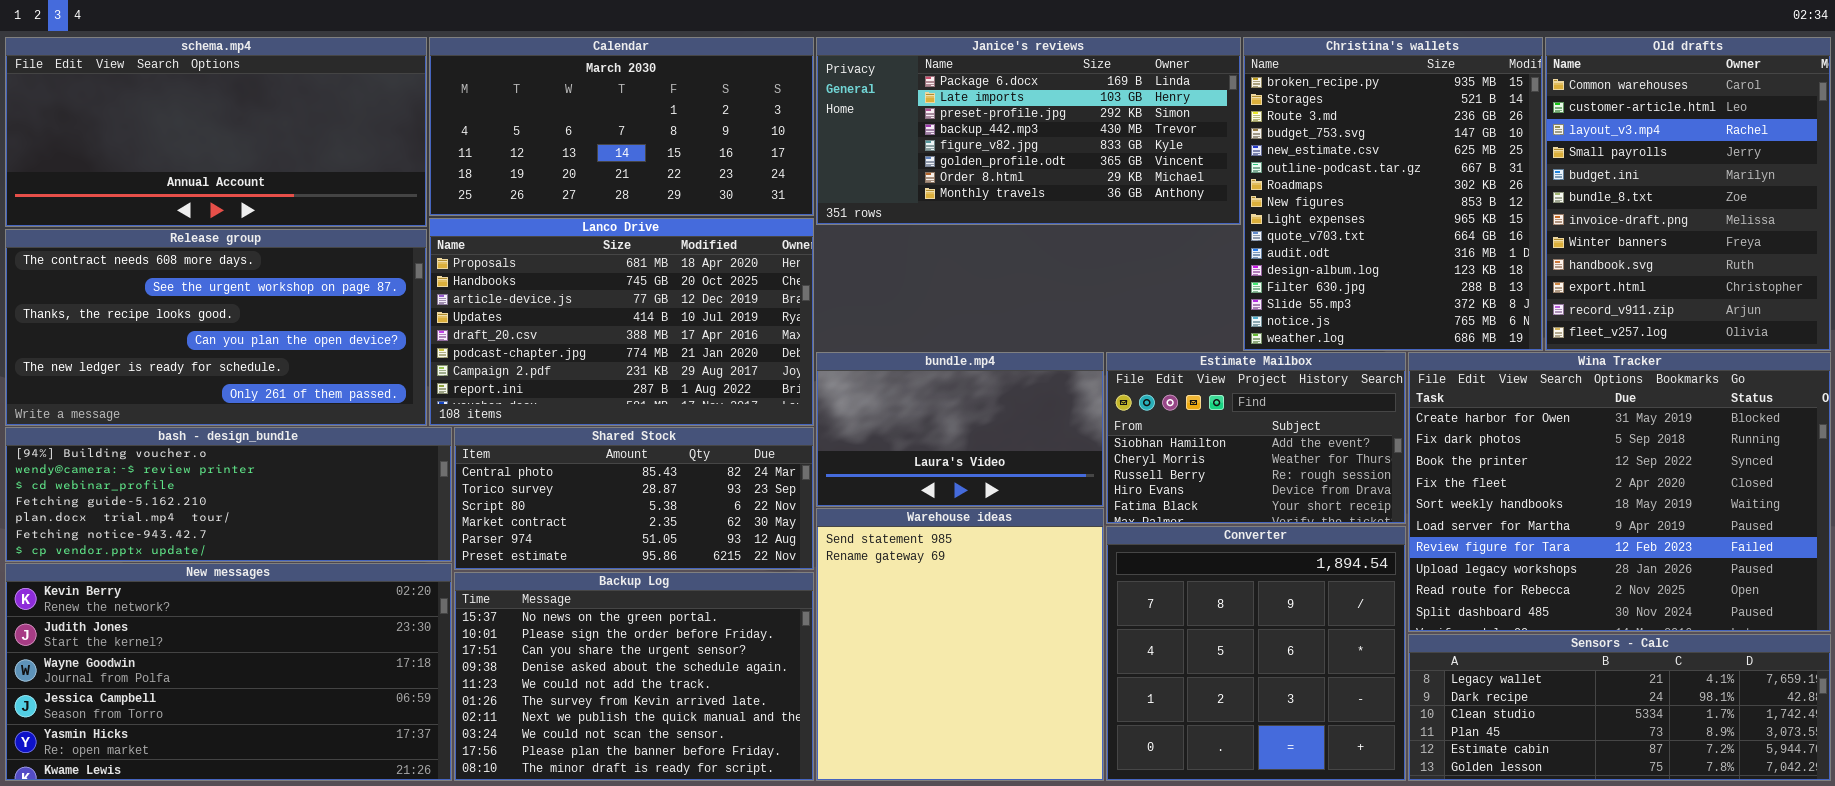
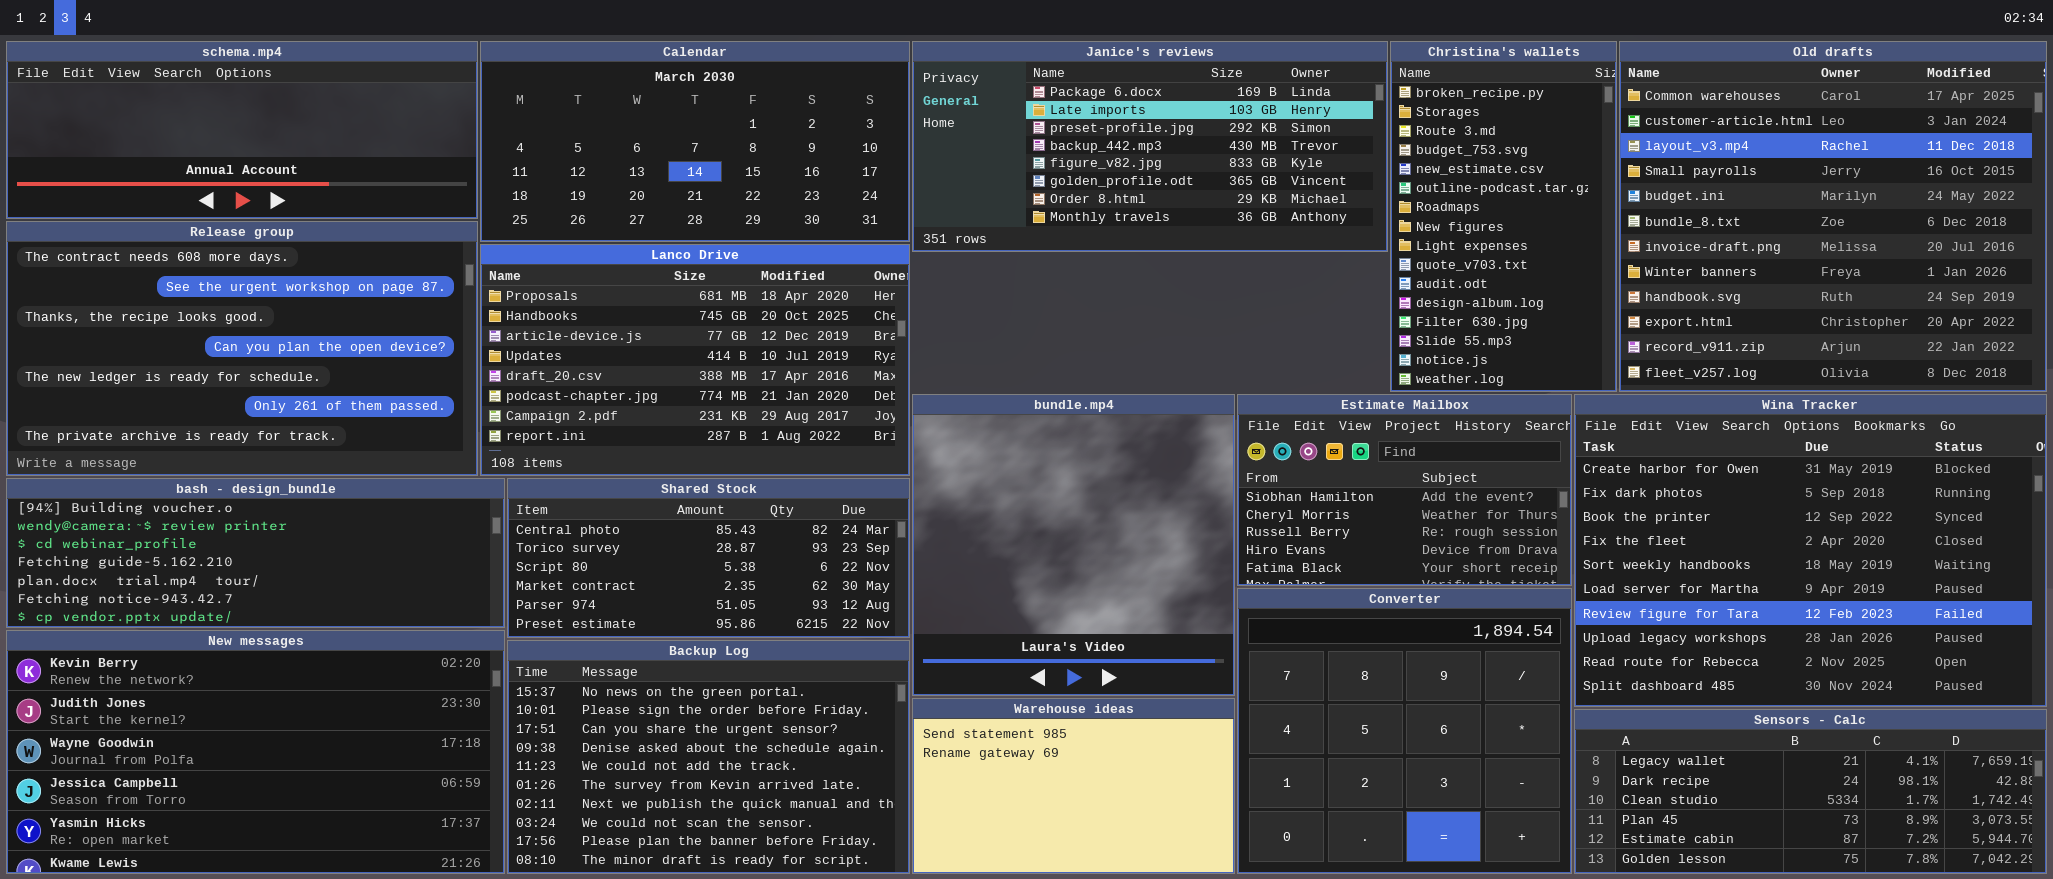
schema.mp4: [5,37,427,227] -> [6,41,478,219], resized
Christina's wallets: [1243,37,1543,351] -> [1390,41,1617,392], resized
Old drafts: [1545,37,1831,351] -> [1619,41,2047,392], resized
Release group: [5,229,427,426] -> [6,221,478,476], resized
bundle.mp4: [816,352,1104,507] -> [912,394,1235,696], resized
Warehouse ideas: [816,508,1104,781] -> [912,698,1235,874], resized

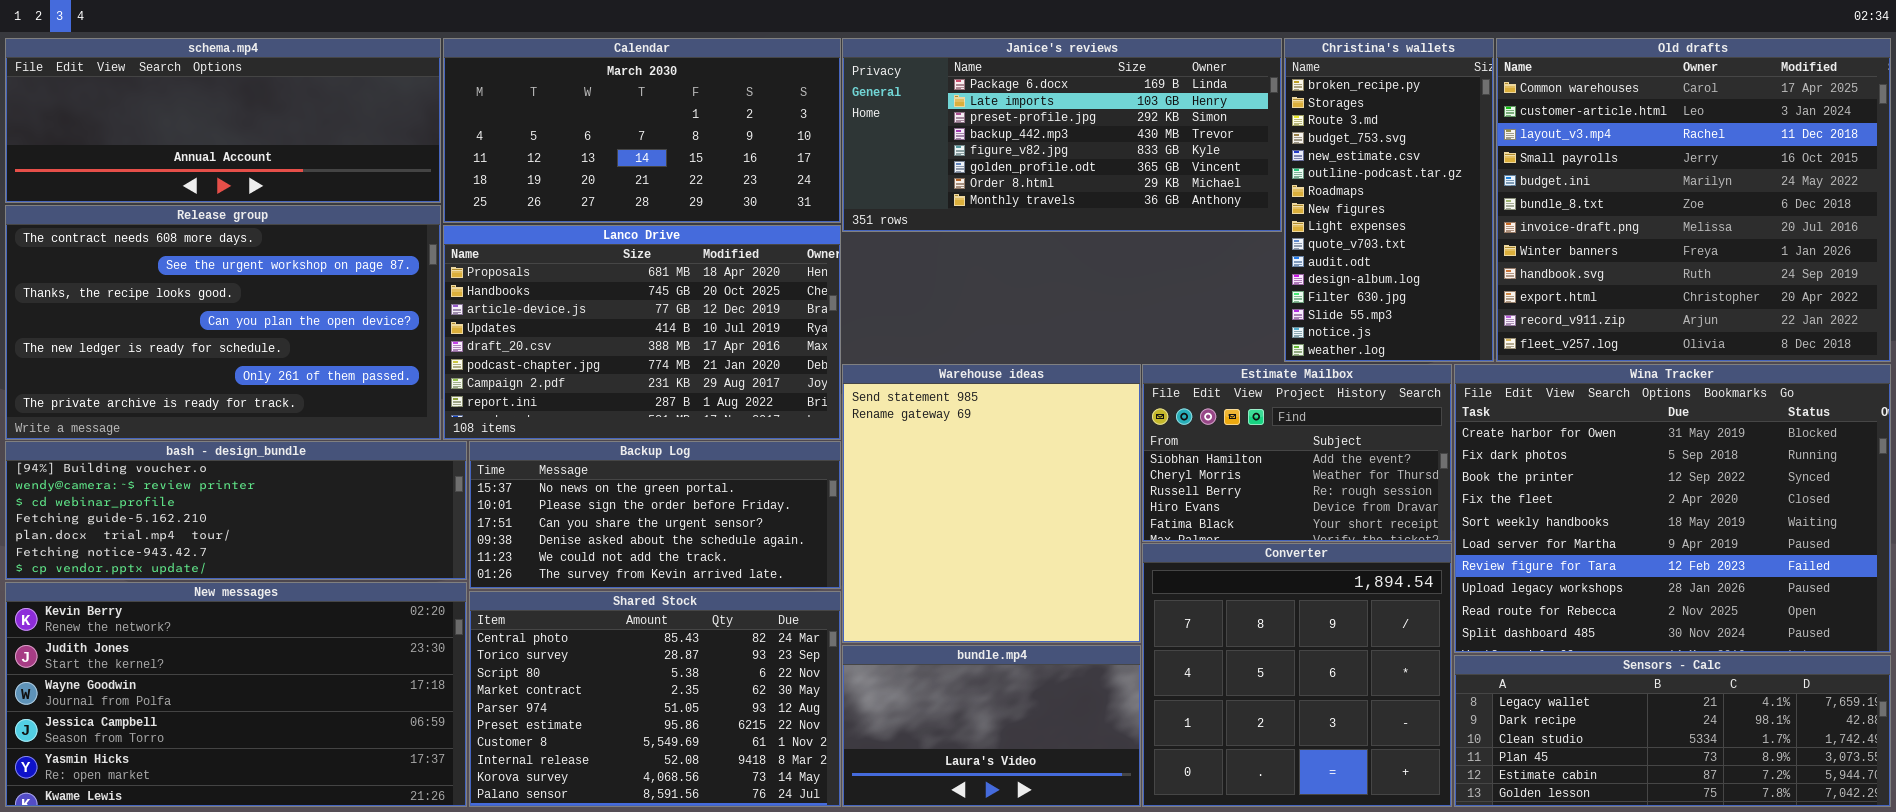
bundle.mp4: [912,394,1235,696] -> [842,645,1141,807], moved, resized
Shared Stock: [507,478,910,638] -> [469,591,841,807], moved, resized
Backup Log: [507,640,910,874] -> [469,441,841,589], moved, resized
Warehouse ideas: [912,698,1235,874] -> [842,364,1141,643], moved, resized

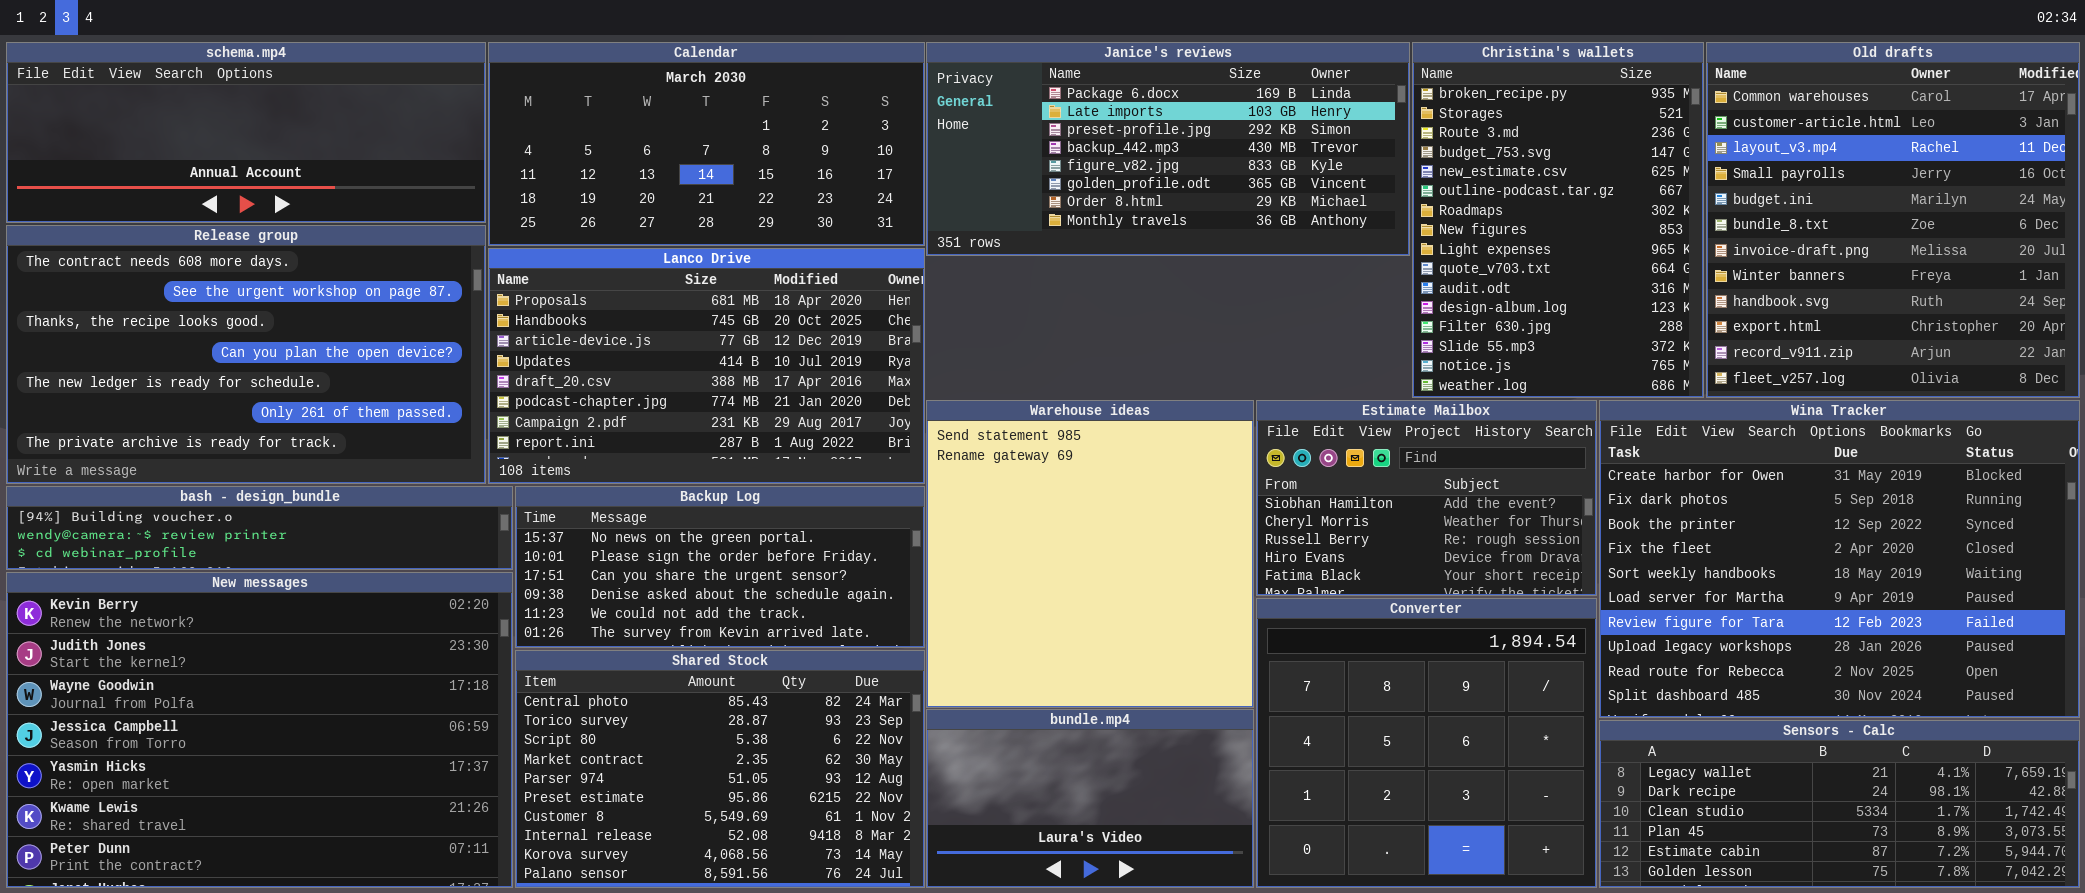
Christina's wallets: [1284,38,1494,362] -> [1412,42,1704,398], resized
Old drafts: [1496,38,1891,362] -> [1706,42,2080,398], resized
bash - design_bundle: [5,441,467,580] -> [6,486,513,570], resized
New messages: [5,582,467,807] -> [6,572,513,888], resized

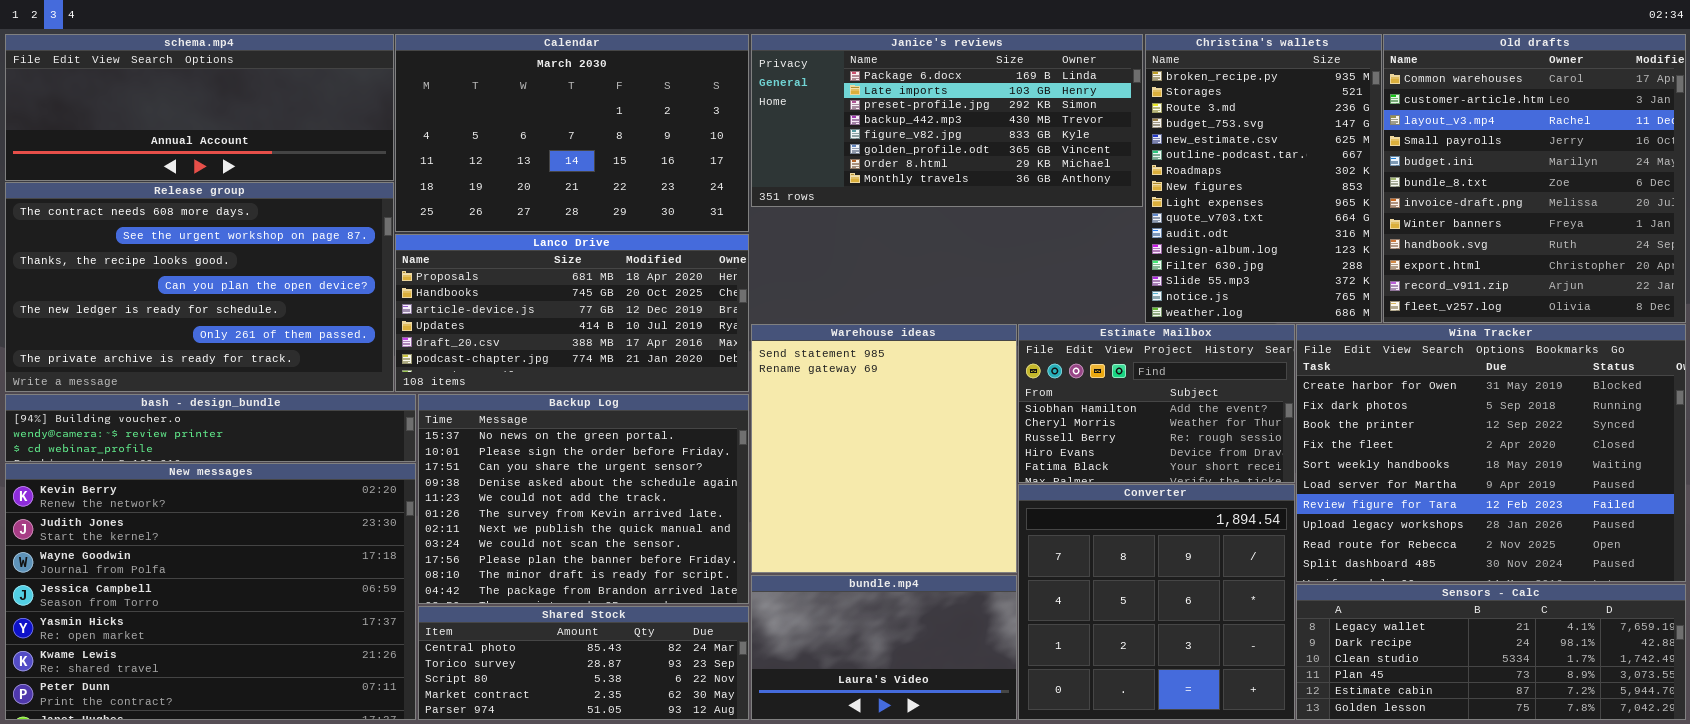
Calendar: [488,42,925,246] -> [395,34,749,232], resized
Lanco Drive: [488,248,925,484] -> [395,234,749,392], resized
Backup Log: [515,486,925,648] -> [418,394,749,604], resized
Shared Stock: [515,650,925,888] -> [418,606,749,720], resized

